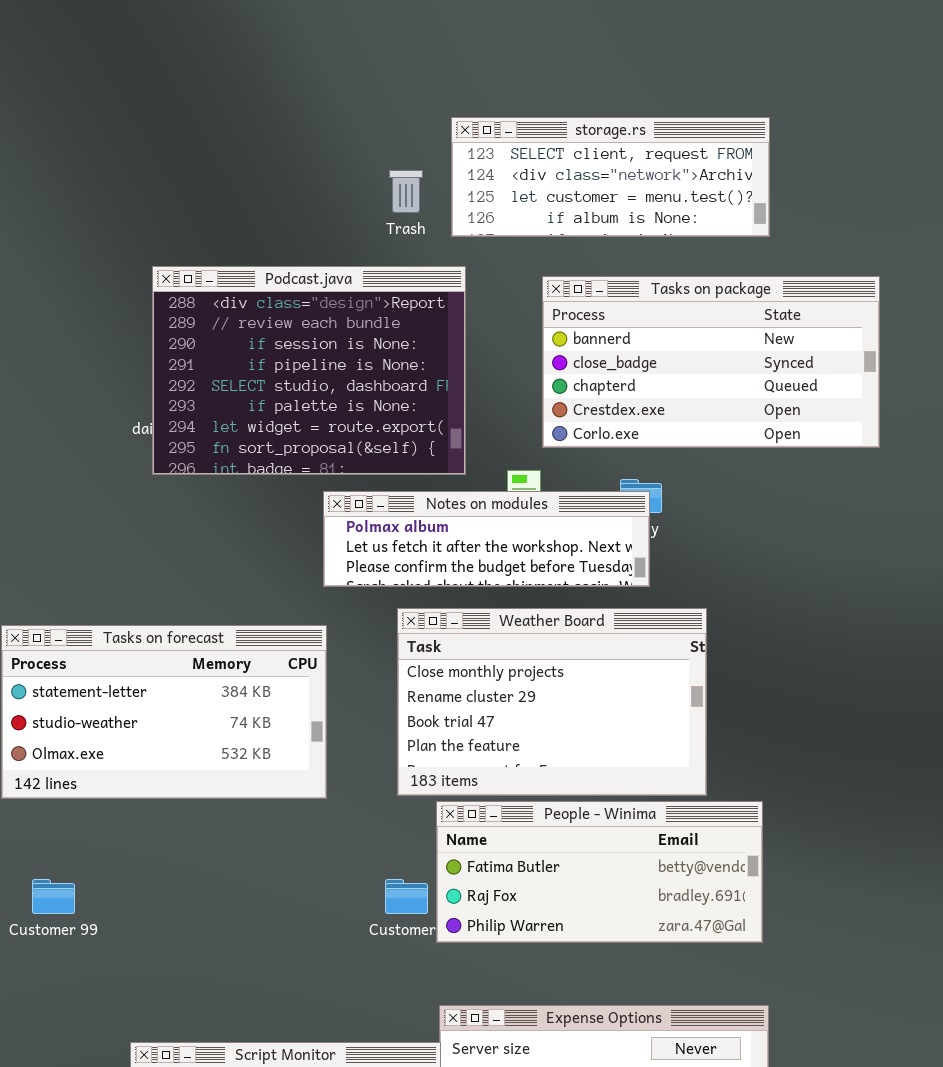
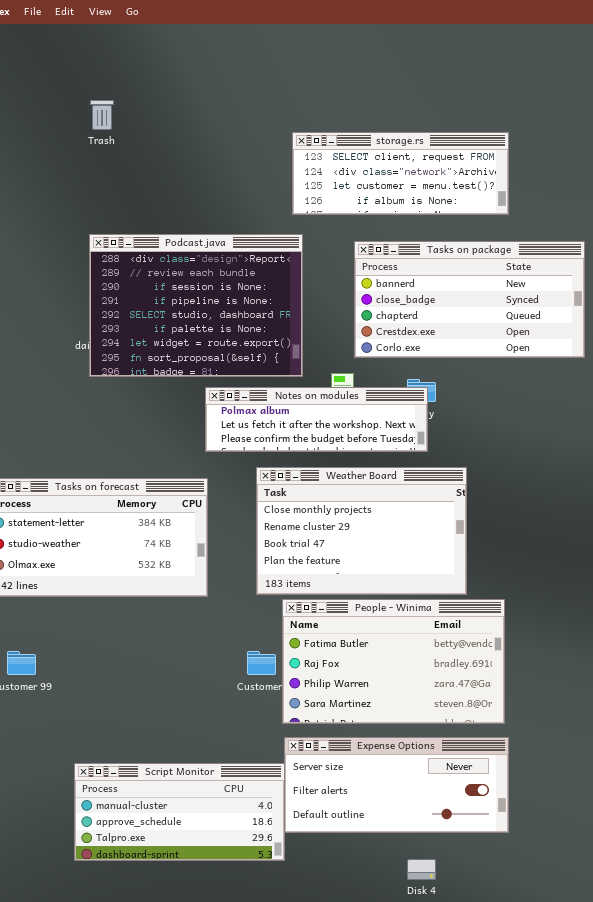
Trash: [389,170,423,213] -> [90,100,114,130], moved
People - Winima: [436,801,763,943] -> [282,599,505,724], resized

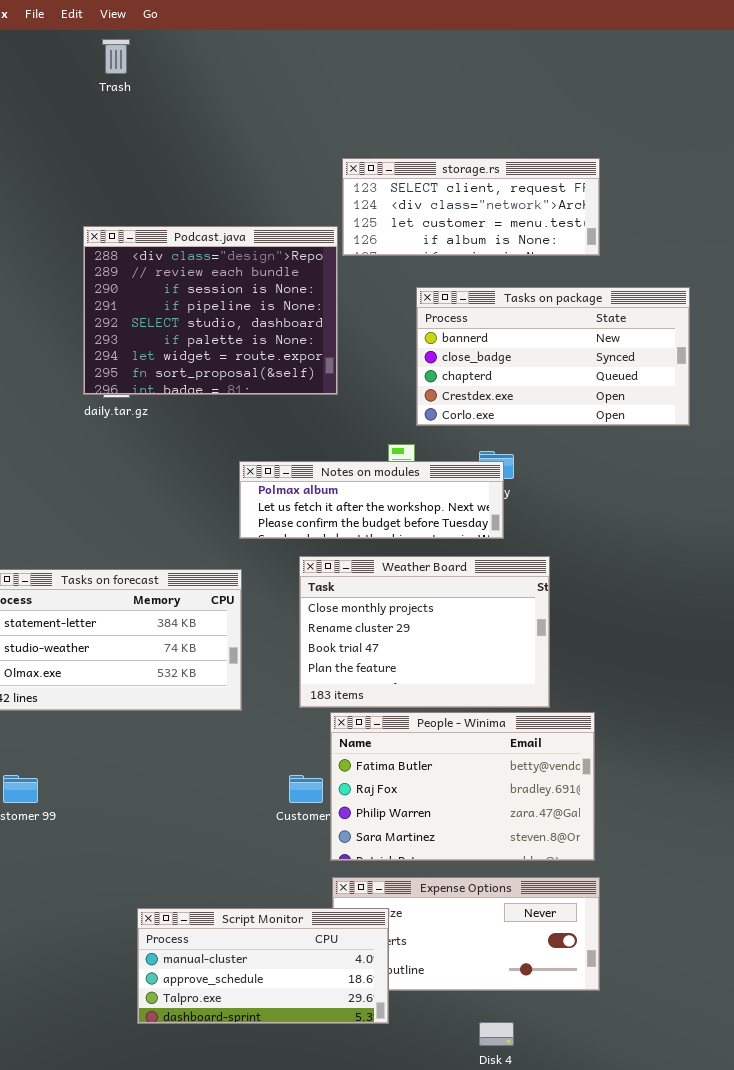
Trash: [90,100,114,130] -> [102,39,130,74], moved
Podcast.java: [89,234,303,377] -> [83,226,338,395], moved
Script Monitor: [74,763,285,861] -> [137,908,389,1024], moved

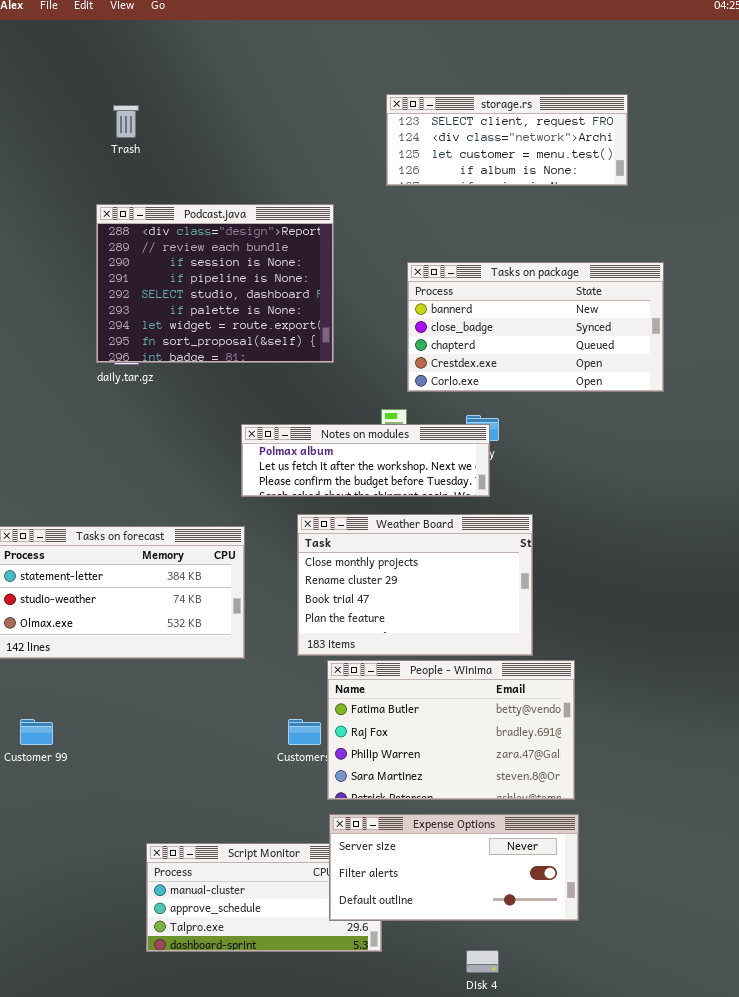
Trash: [102,39,130,74] -> [113,105,139,138], moved
storage.rs: [342,158,600,256] -> [386,94,628,186], moved
Expense Options: [332,877,600,991] -> [329,814,579,921], raised

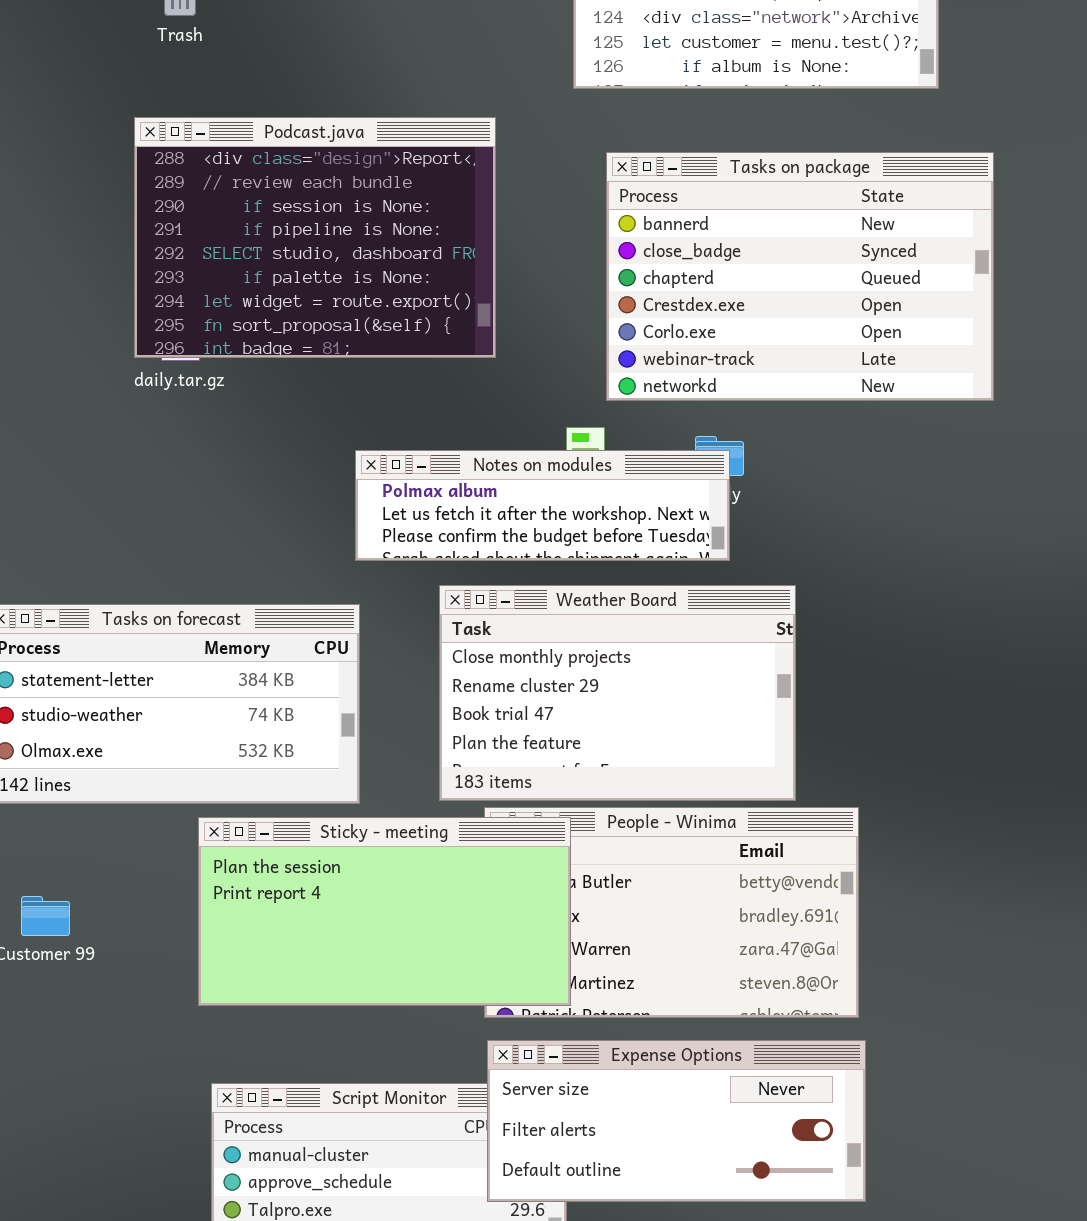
Tasks on package: [407,262,664,392] -> [606,152,994,401], resized
Sticky - meeting: none -> [198,817,571,1006], opened

